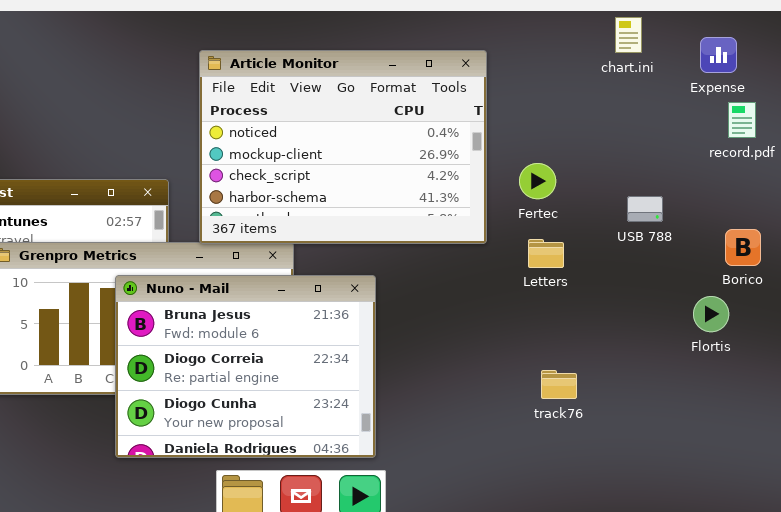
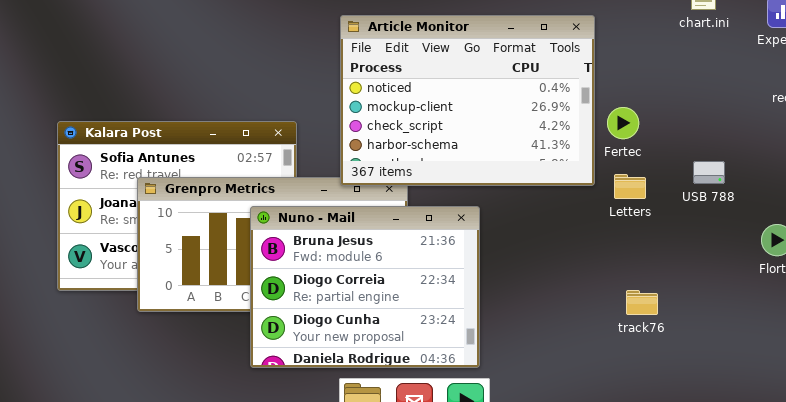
Article Monitor: [199,50,487,244] -> [340,15,595,186], moved
USB 788: [627,196,663,222] -> [693,161,725,184], moved

